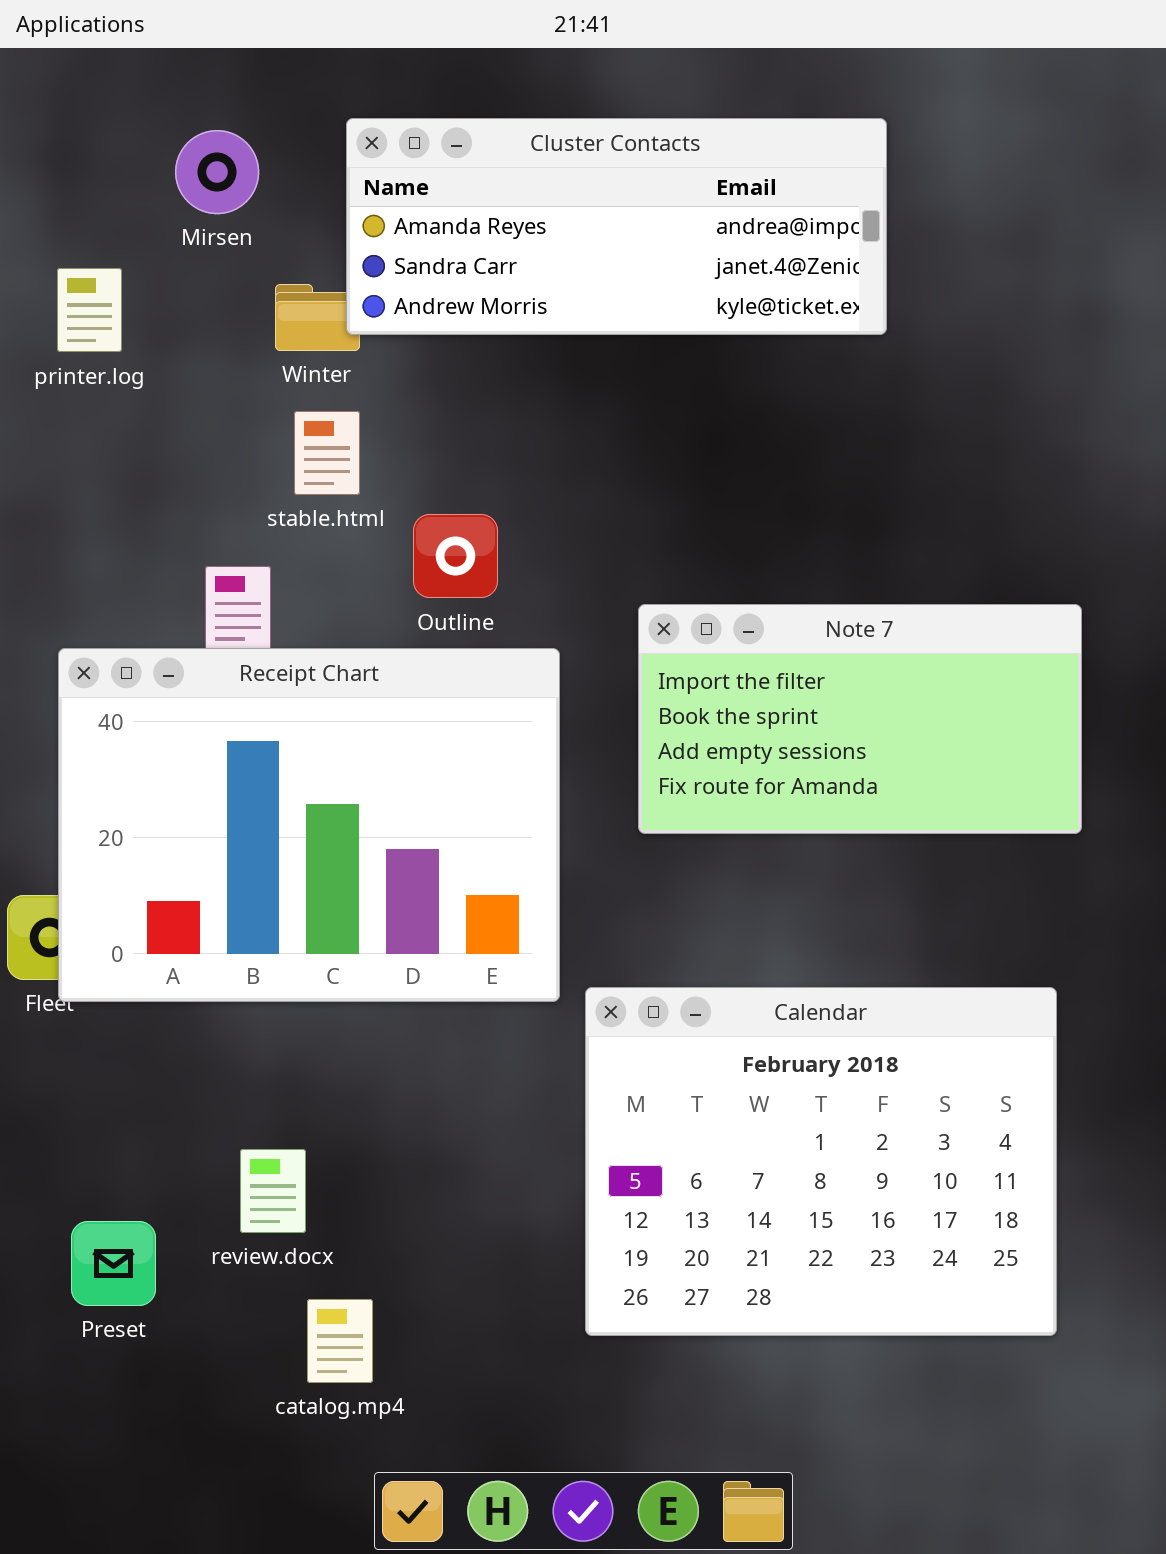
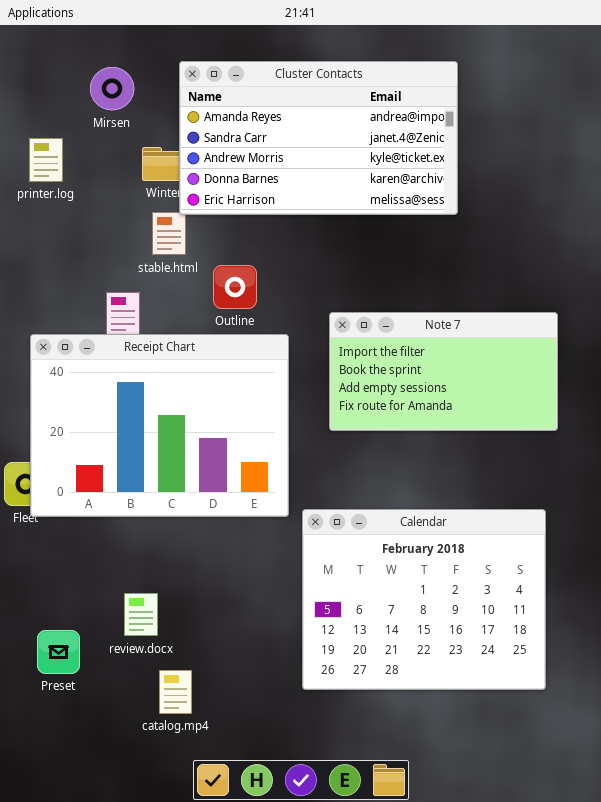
Cluster Contacts: [346,118,887,335] -> [179,61,458,215], resized

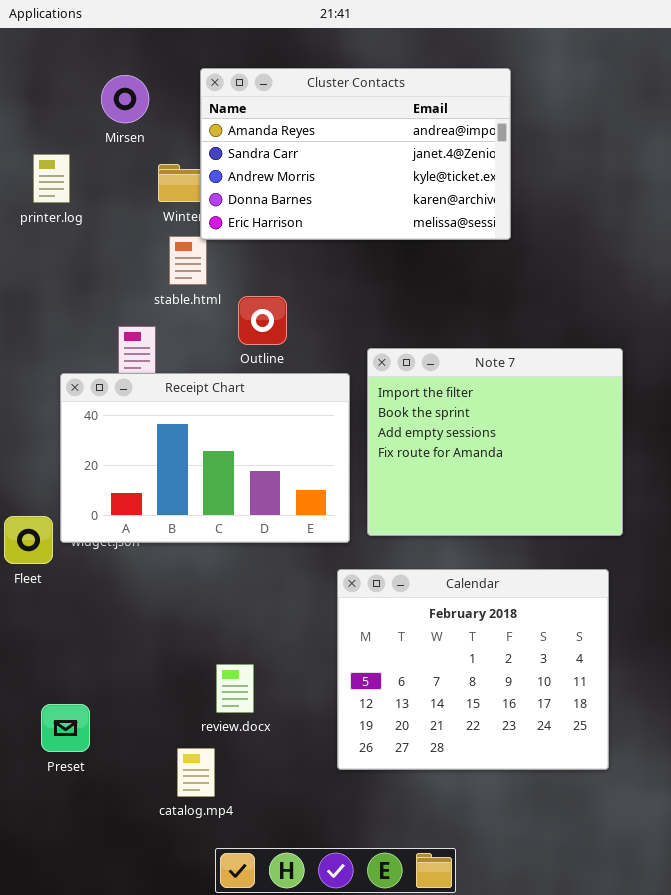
Note 7: [329,312,558,431] -> [367,348,623,536], resized
Receipt Chart: [30,334,289,517] -> [60,373,350,543], moved, resized
review.docx: [124,593,158,636] -> [216,664,254,713], moved

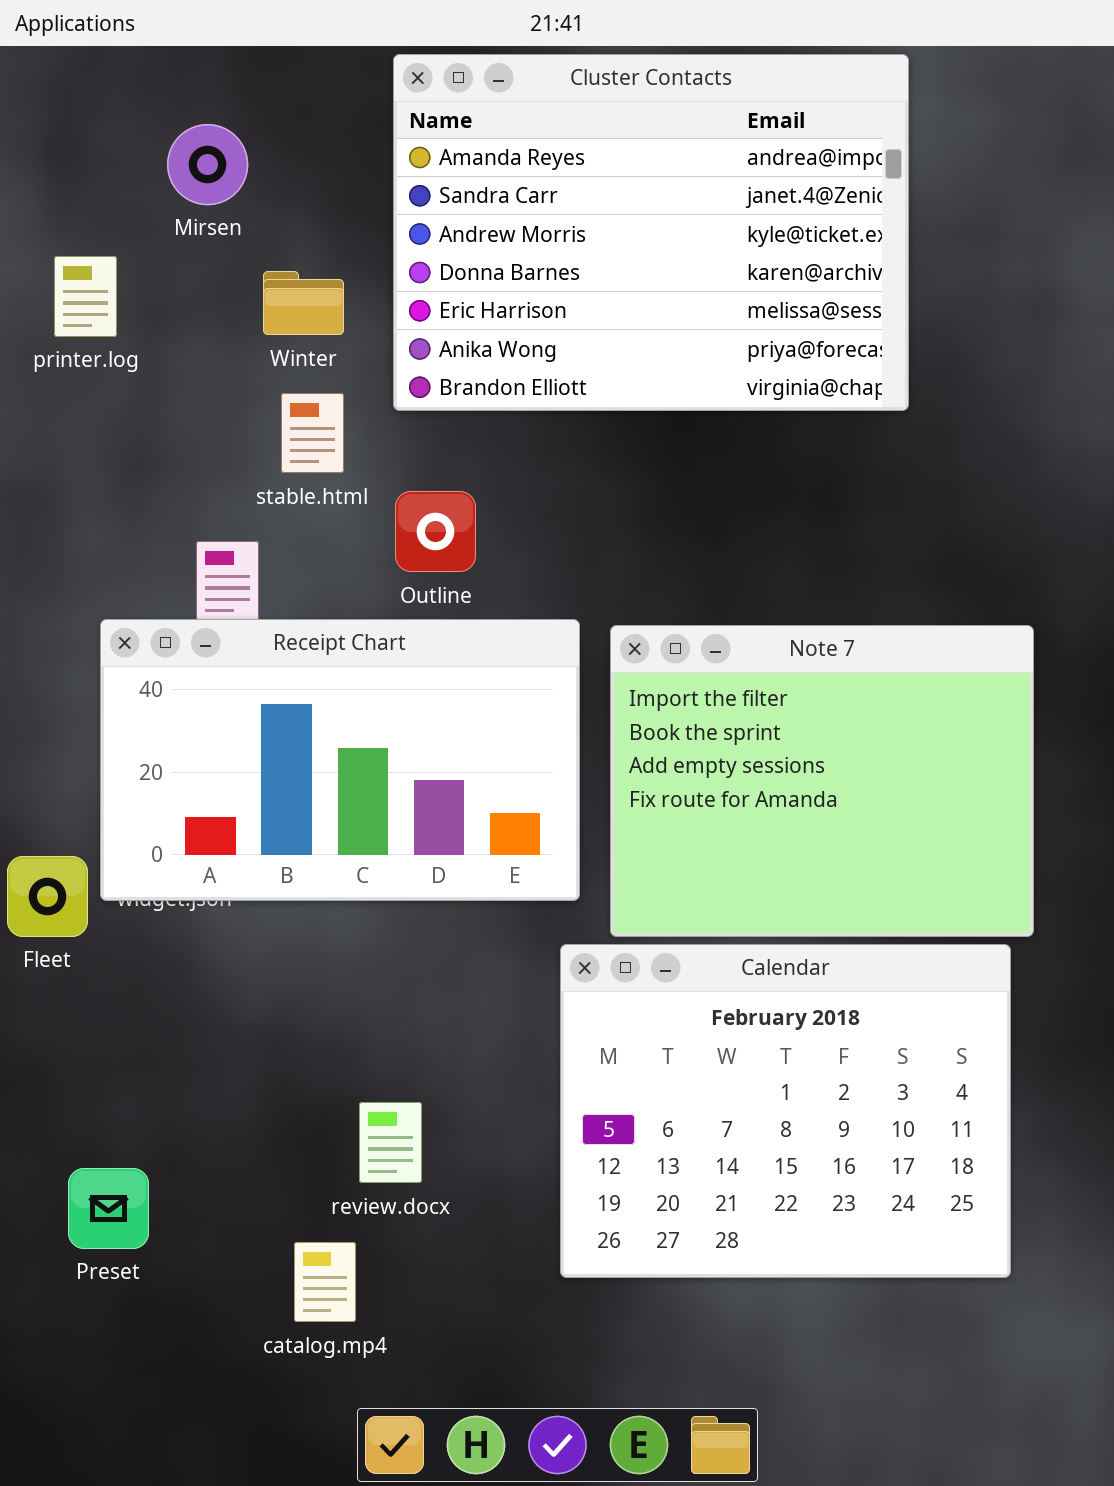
Cluster Contacts: [200,68,511,240] -> [393,54,909,411], moved, resized
Note 7: [367,348,623,536] -> [610,625,1034,937], moved

